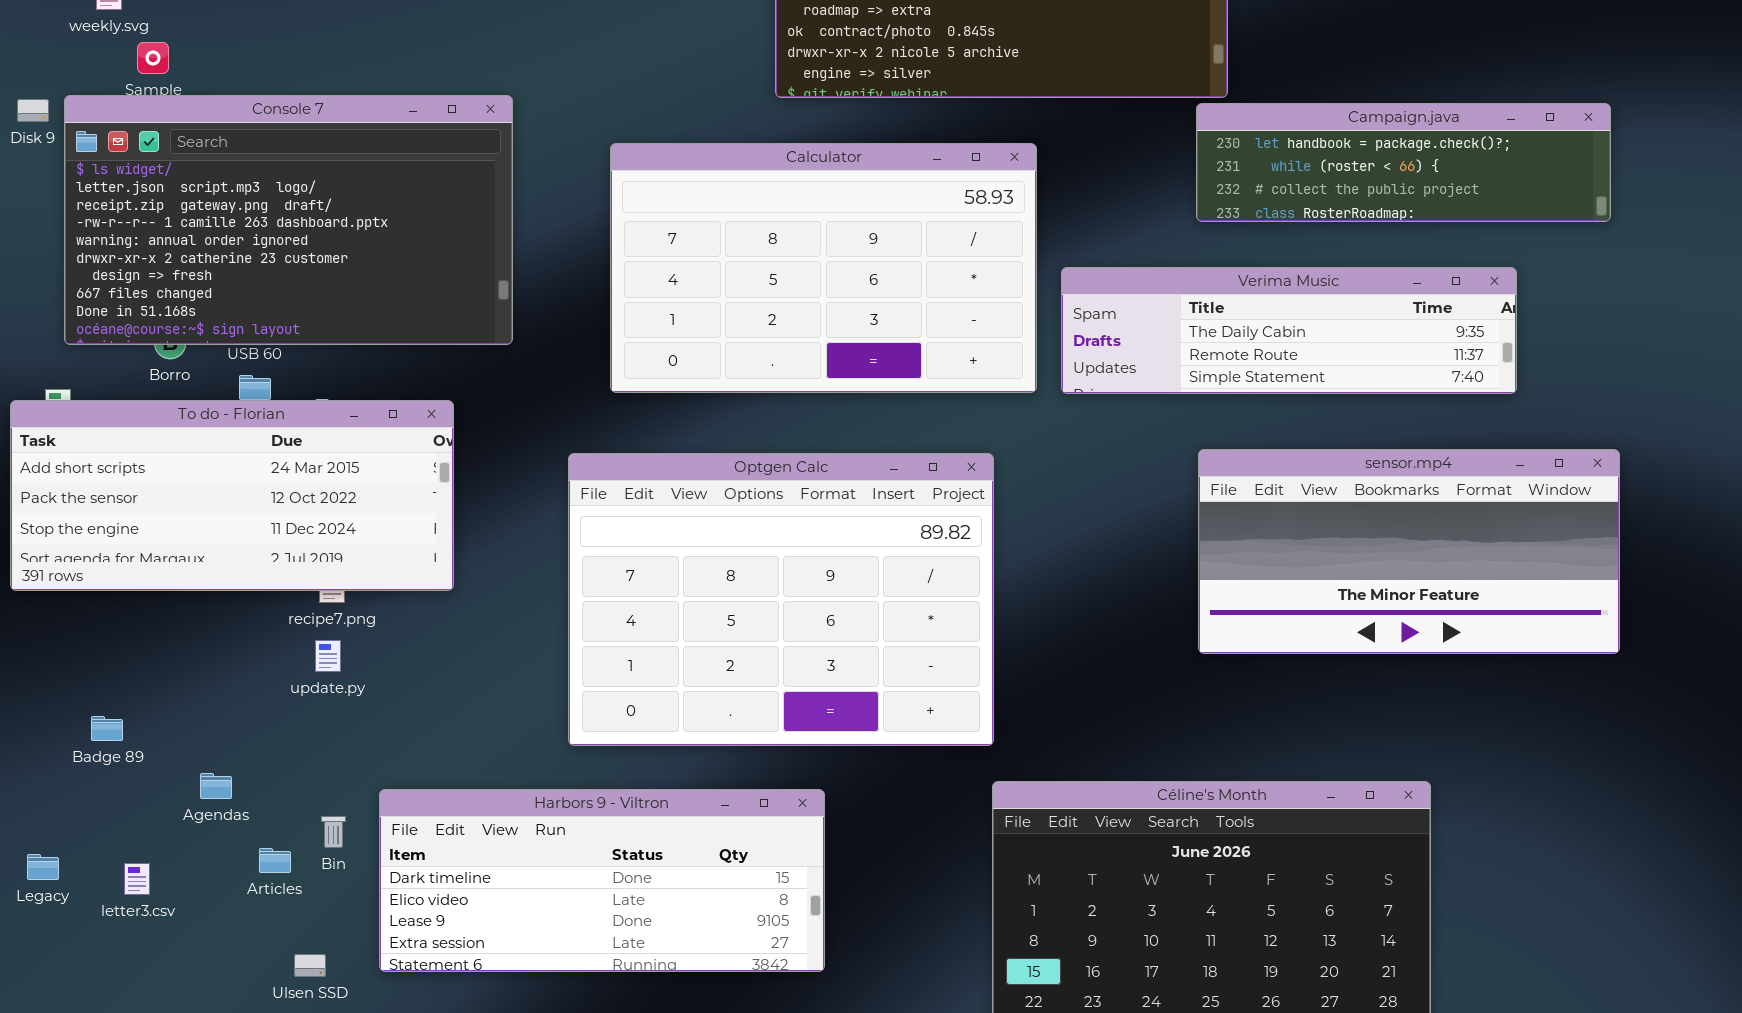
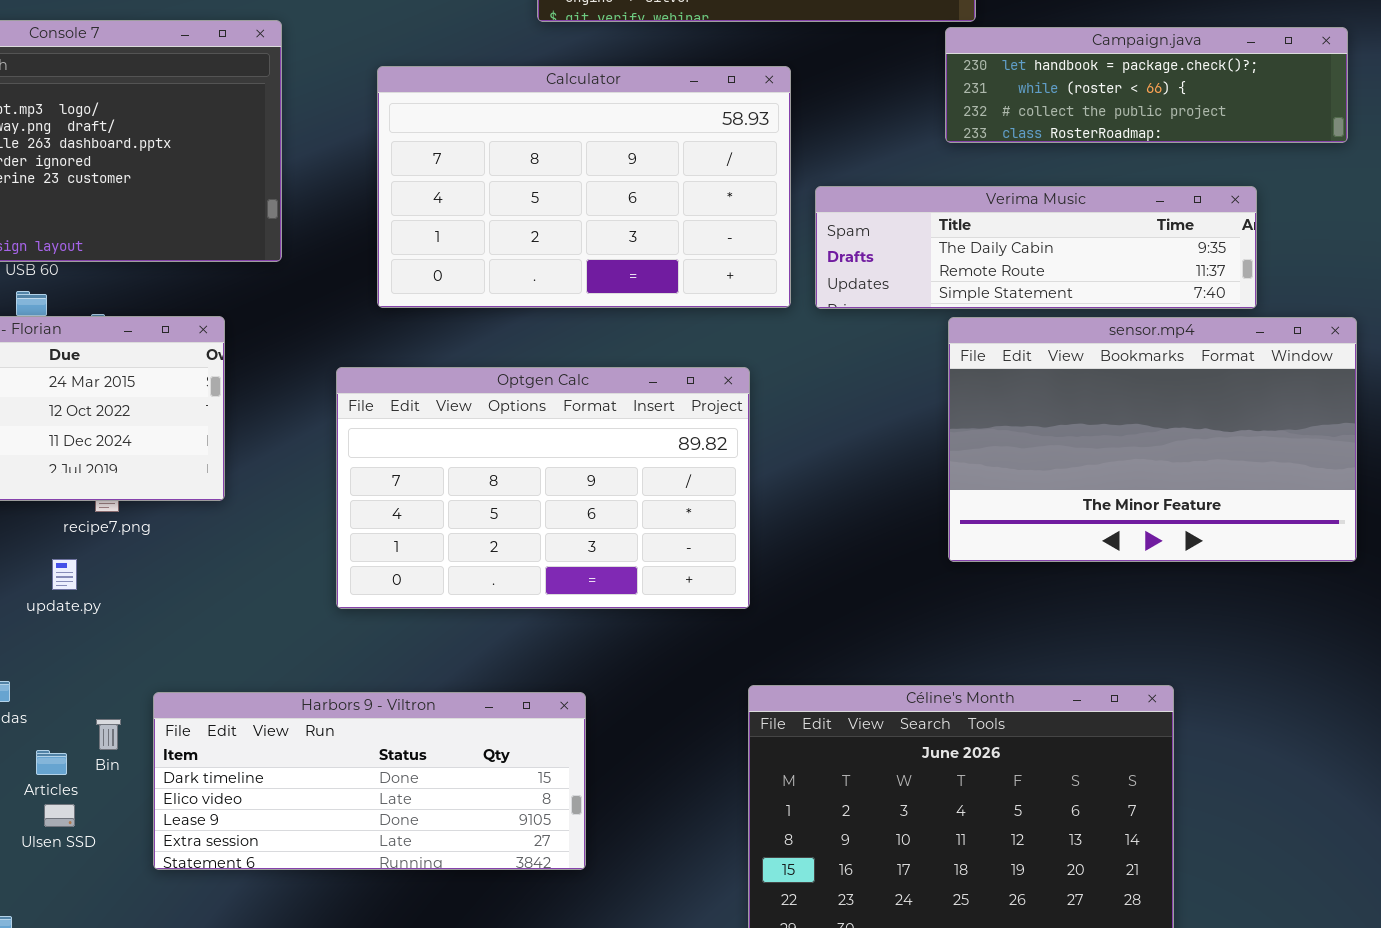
sensor.mp4: [1198,449,1620,654] -> [948,317,1357,562], resized
Optgen Calc: [568,453,994,746] -> [336,367,750,609], resized
update.py: [315,640,341,672] -> [52,559,77,590], moved
Ulsen SSD: [294,954,326,977] -> [44,804,75,827], moved

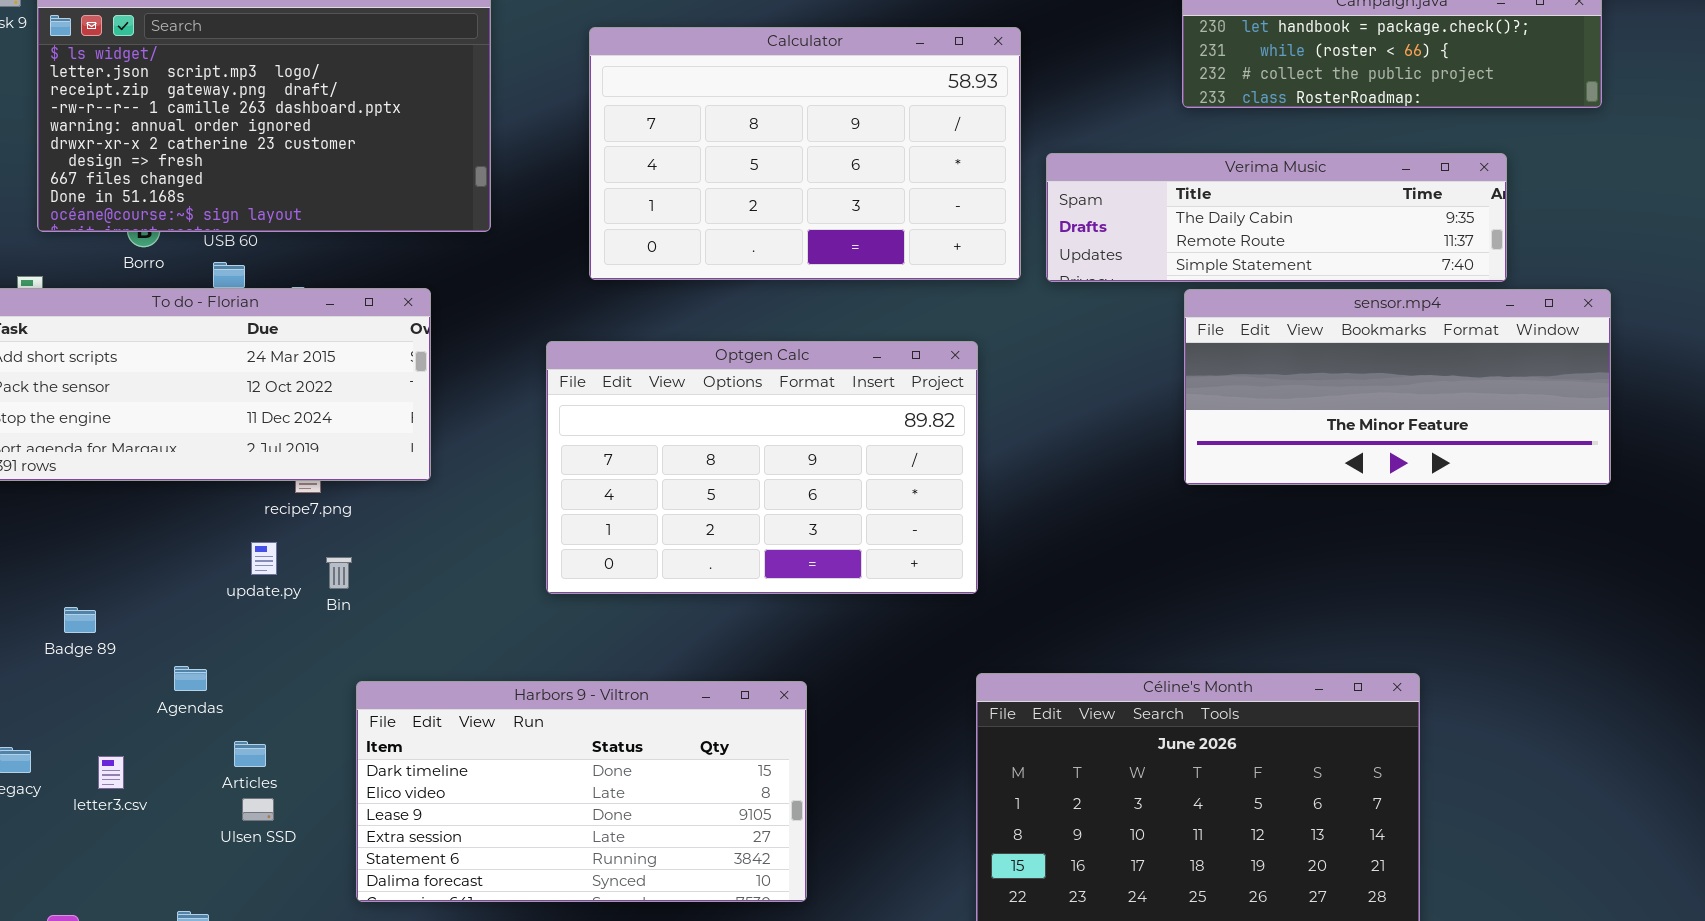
sensor.mp4: [948,317,1357,562] -> [1184,289,1611,485], resized
Harbors 9 - Viltron: [153,692,586,870] -> [356,681,807,902], resized
Bin: [96,719,121,750] -> [326,557,352,589], moved

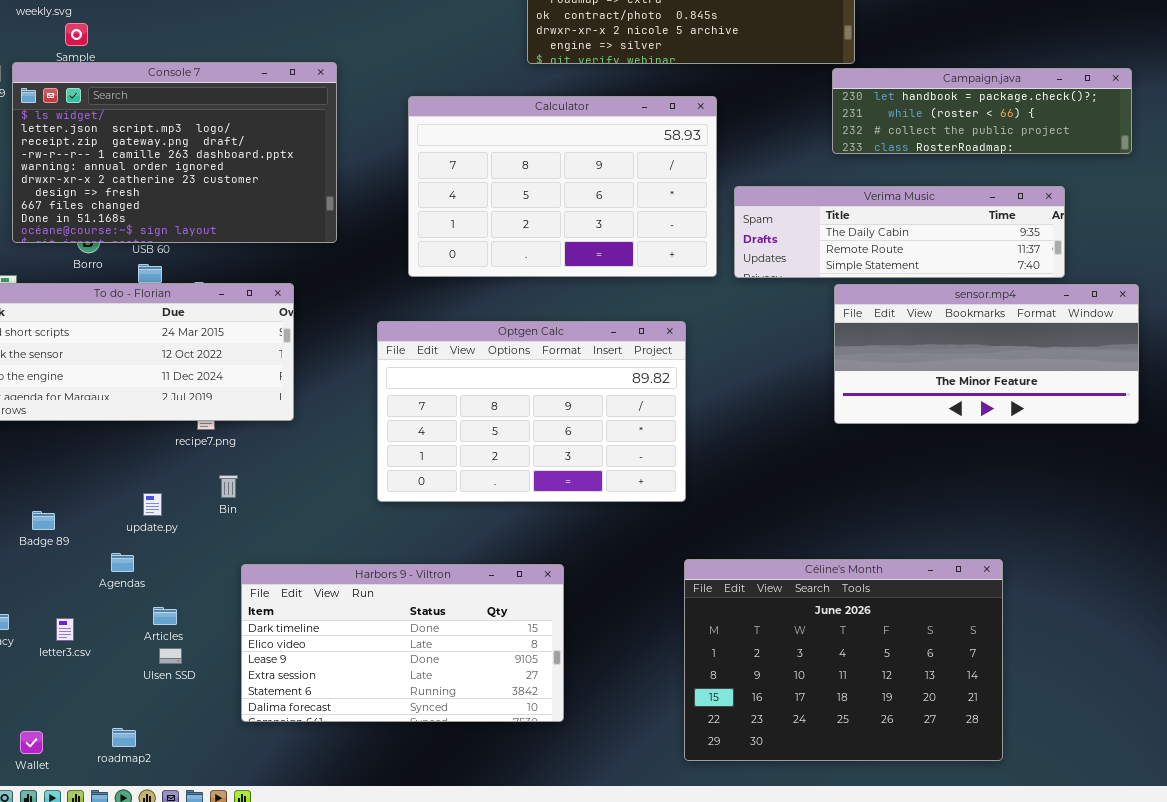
update.py: [251,542,277,575] -> [143,493,162,516], moved

